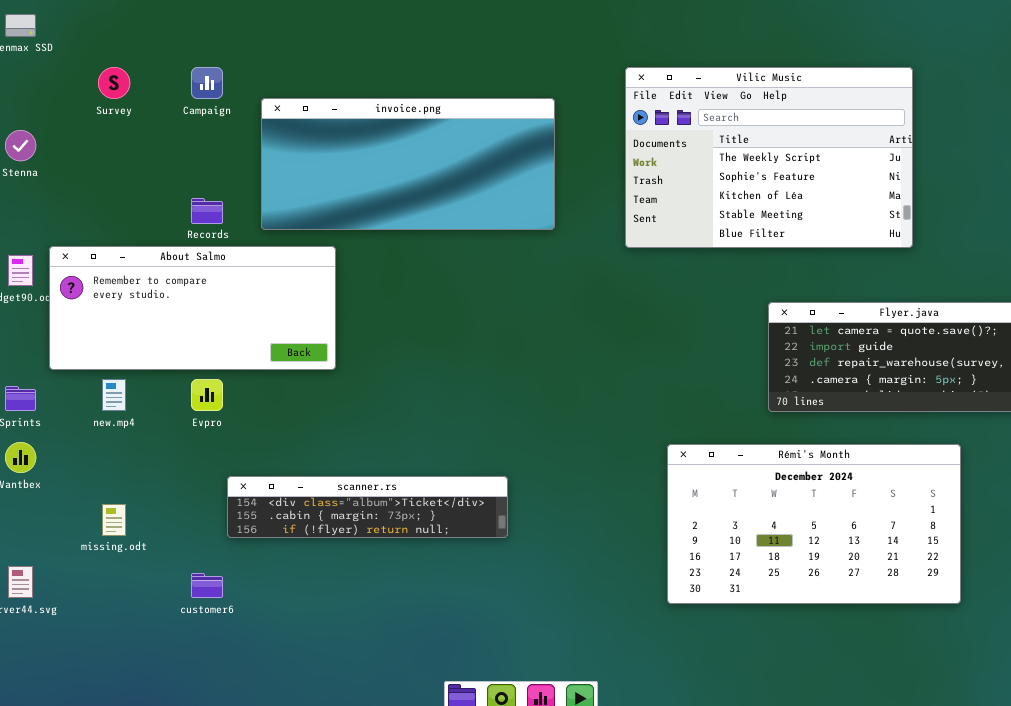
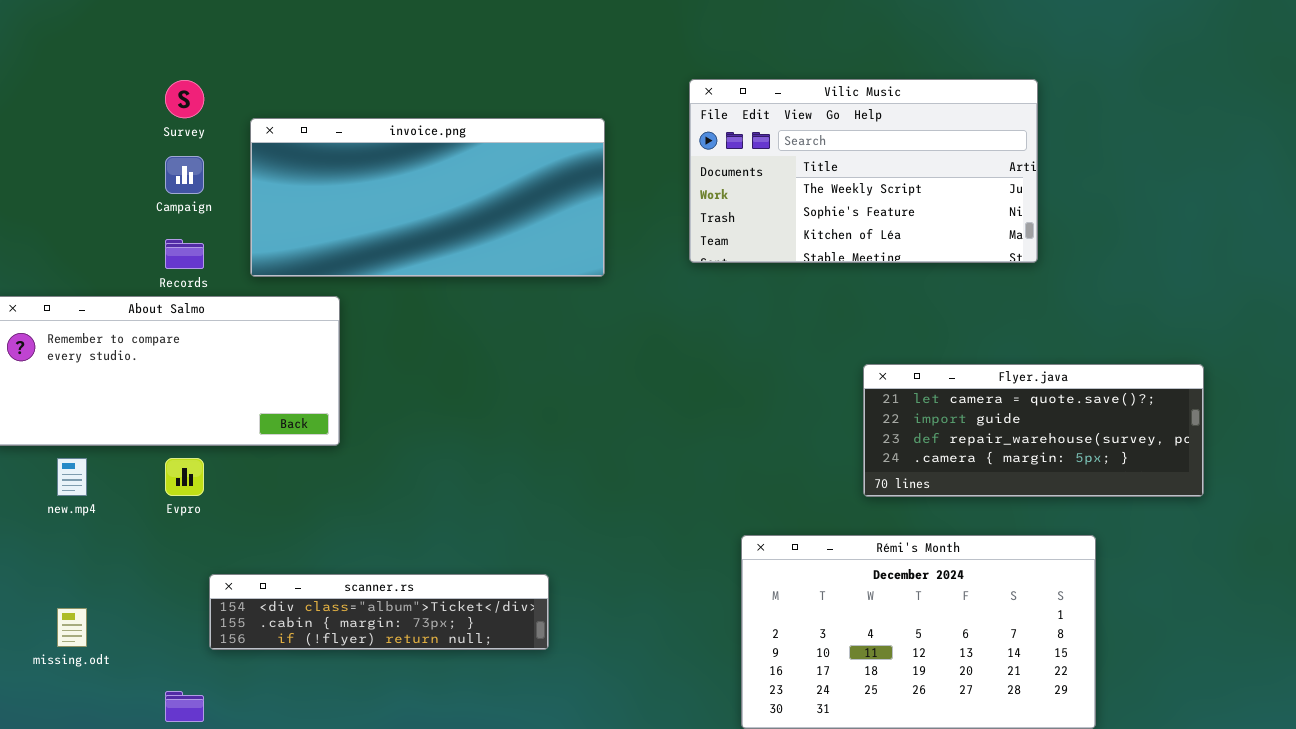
Vilic Music: [625,67,913,248] -> [689,79,1038,263], resized
Survey: [98,67,130,99] -> [165,80,204,118], moved
Campaign: [191,67,223,99] -> [165,156,204,194], moved

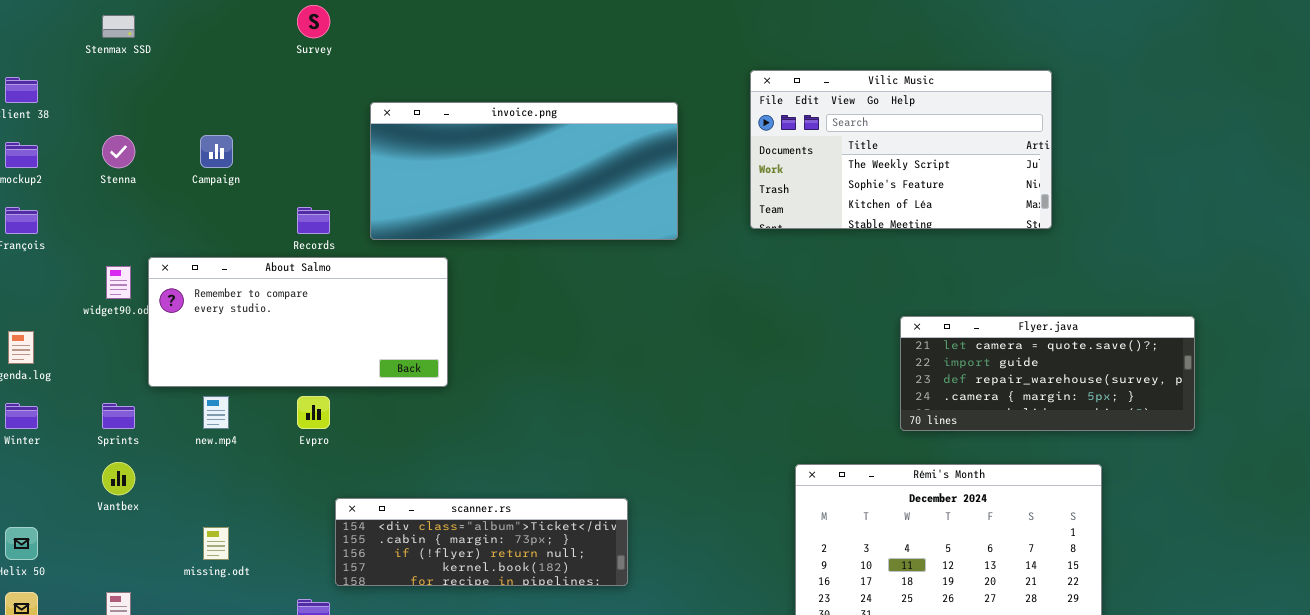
Survey: [165,80,204,118] -> [297,5,330,38], moved
Campaign: [165,156,204,194] -> [200,135,233,168], moved
scanner.rs: [209,574,549,650] -> [335,498,628,586], resized

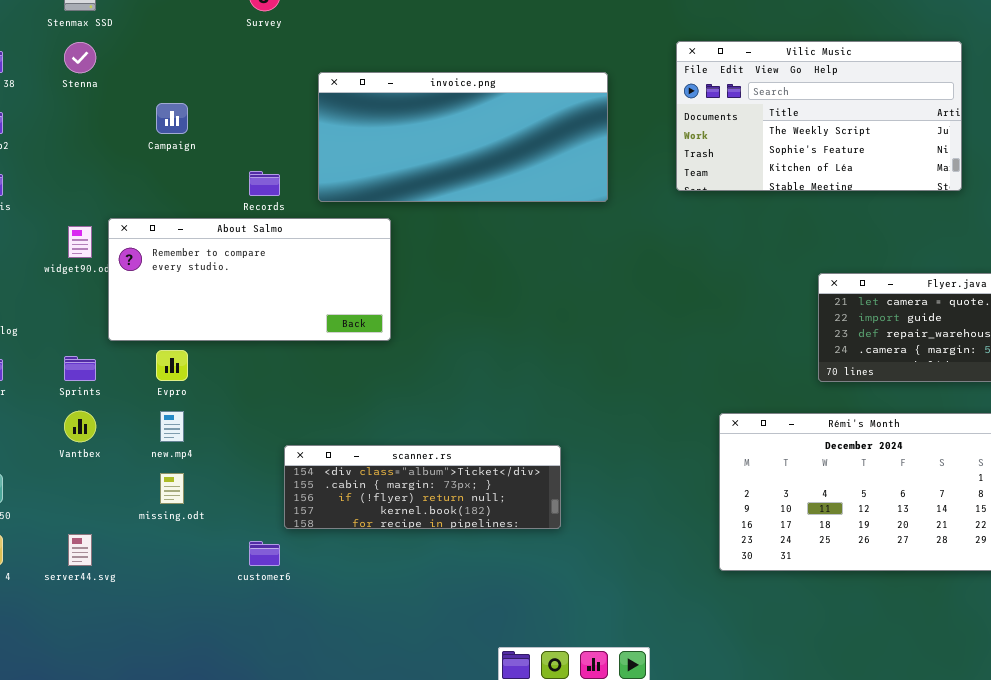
Stenna: [102,135,135,168] -> [64,42,96,73], moved
new.mp4: [203,396,229,429] -> [160,411,184,442], moved
Evpro: [297,396,330,429] -> [156,350,188,381], moved

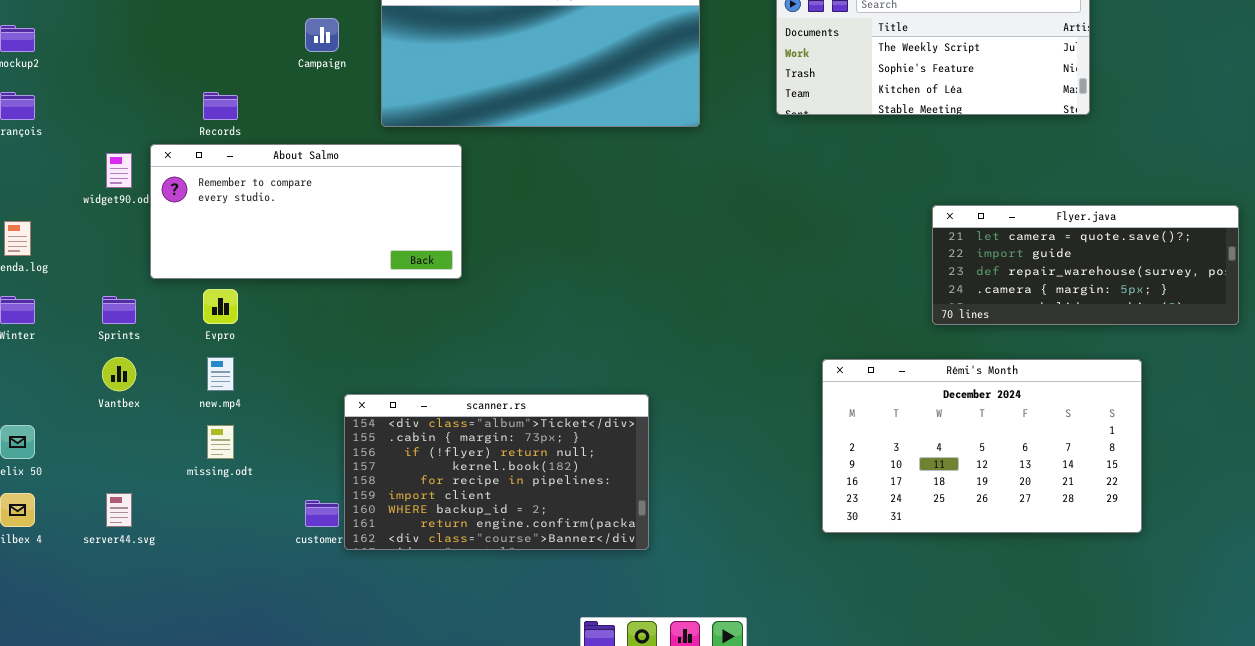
Campaign: [156,103,188,134] -> [305,18,339,52], moved
Records: [249,171,280,196] -> [203,92,238,120], moved
scanner.rs: [284,445,561,529] -> [344,394,649,550], resized

